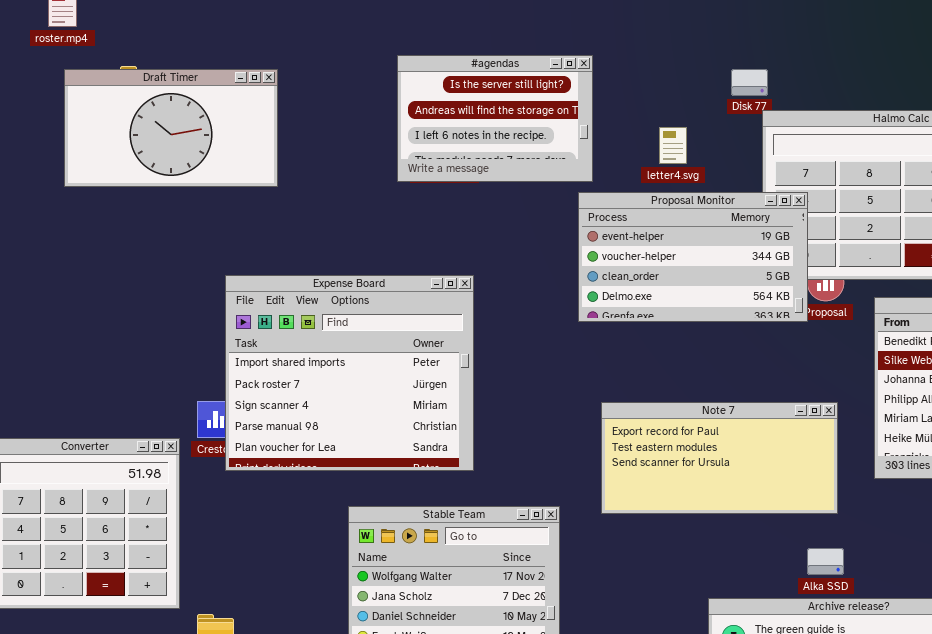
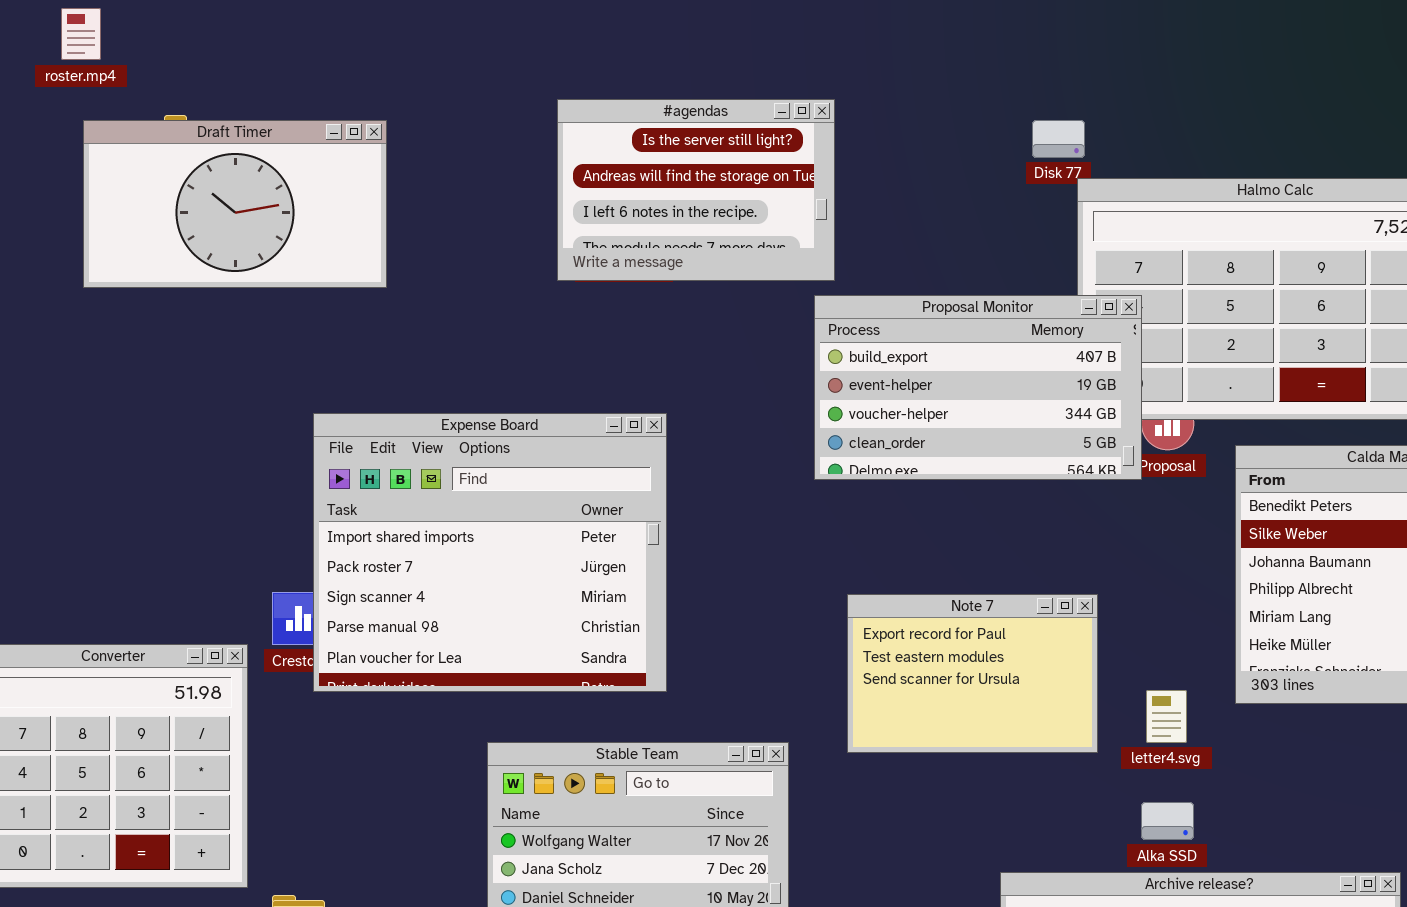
letter4.svg: [659,127,687,164] -> [1146,690,1187,743], moved
Proposal Monitor: [578,192,808,322] -> [814,295,1142,480], scrolled up 1 row
Note 7: [601,402,838,514] -> [847,594,1098,753], resized

